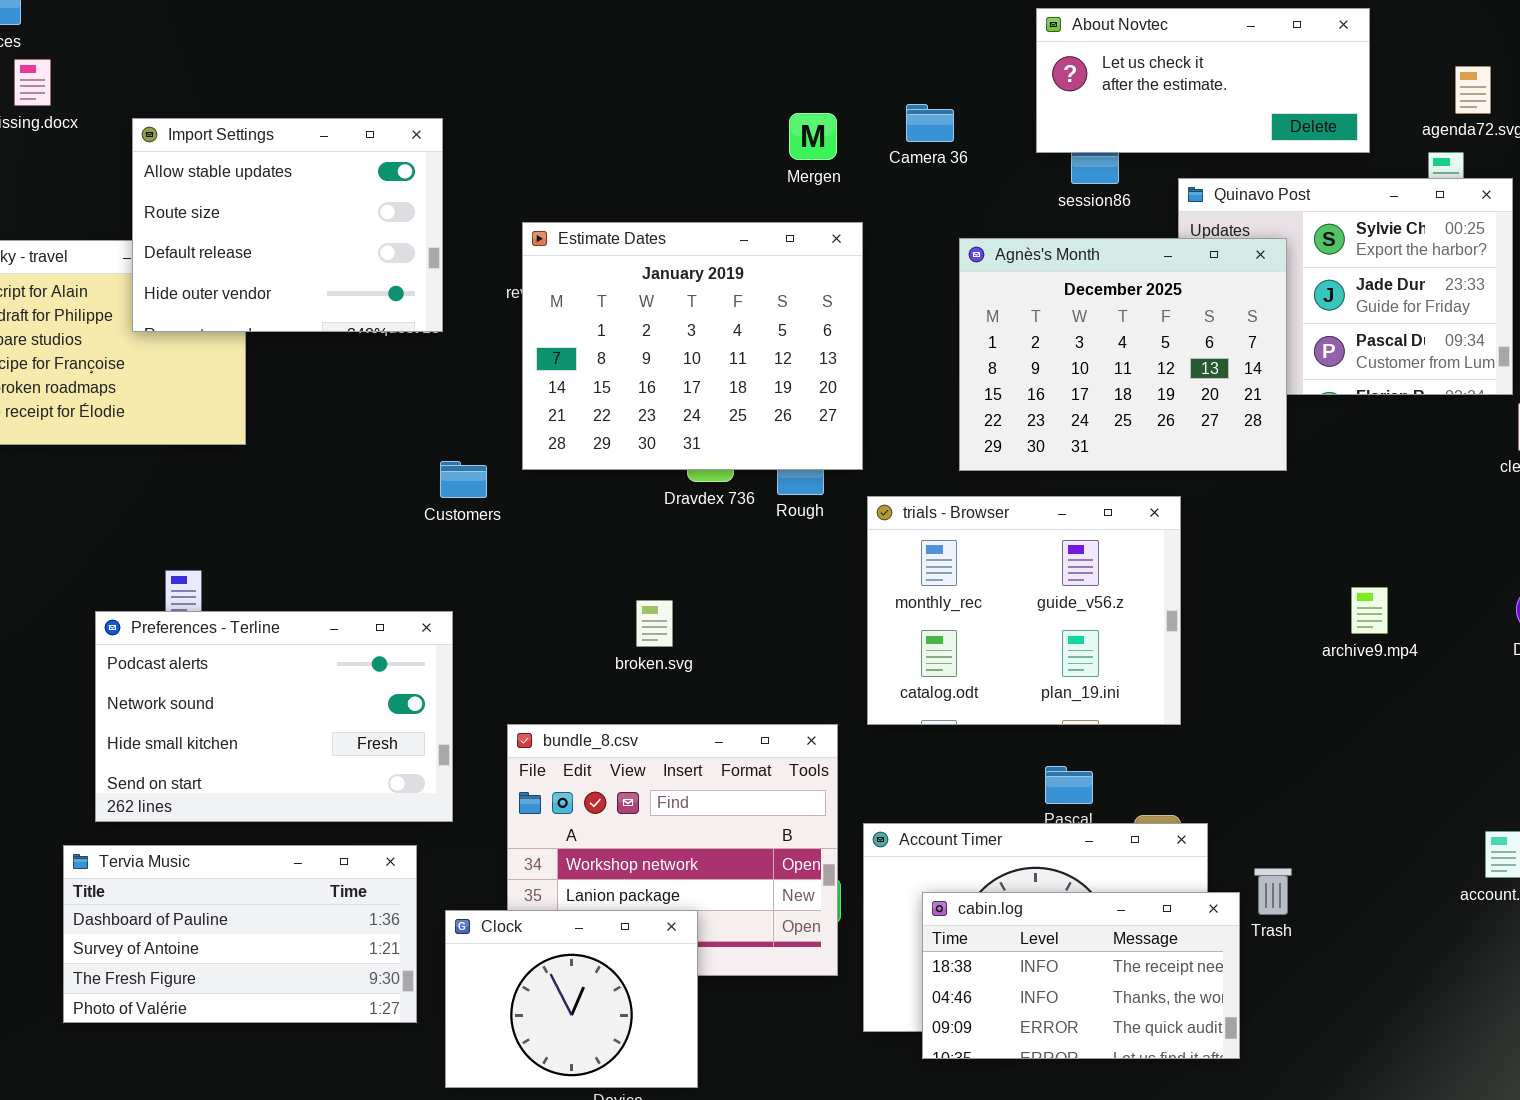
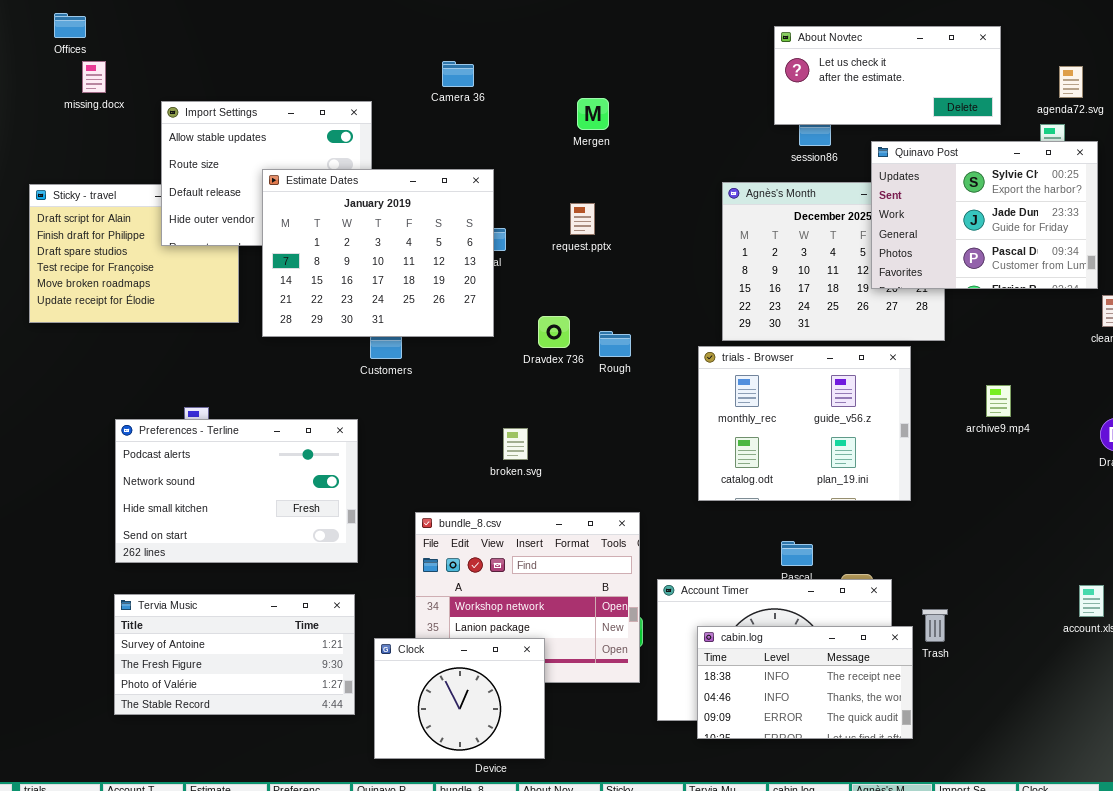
Camera 36: [906,104,954,142] -> [442,61,474,87], moved
Mergen: [789,113,837,160] -> [577,98,609,130], moved
Quinavo Post: [1178,178,1513,395] -> [871,141,1098,289], raised
Estimate Dates: [522,222,863,470] -> [262,169,494,337], moved
trials - Browser: [867,496,1181,725] -> [698,346,911,501], moved
archive9.mp4: [1351,587,1388,634] -> [986,385,1011,417], moved
Preferences - Terline: [95,611,453,822] -> [115,419,358,563], moved
Tervia Music: [63,845,417,1023] -> [114,594,355,715], scrolled down 1 row

